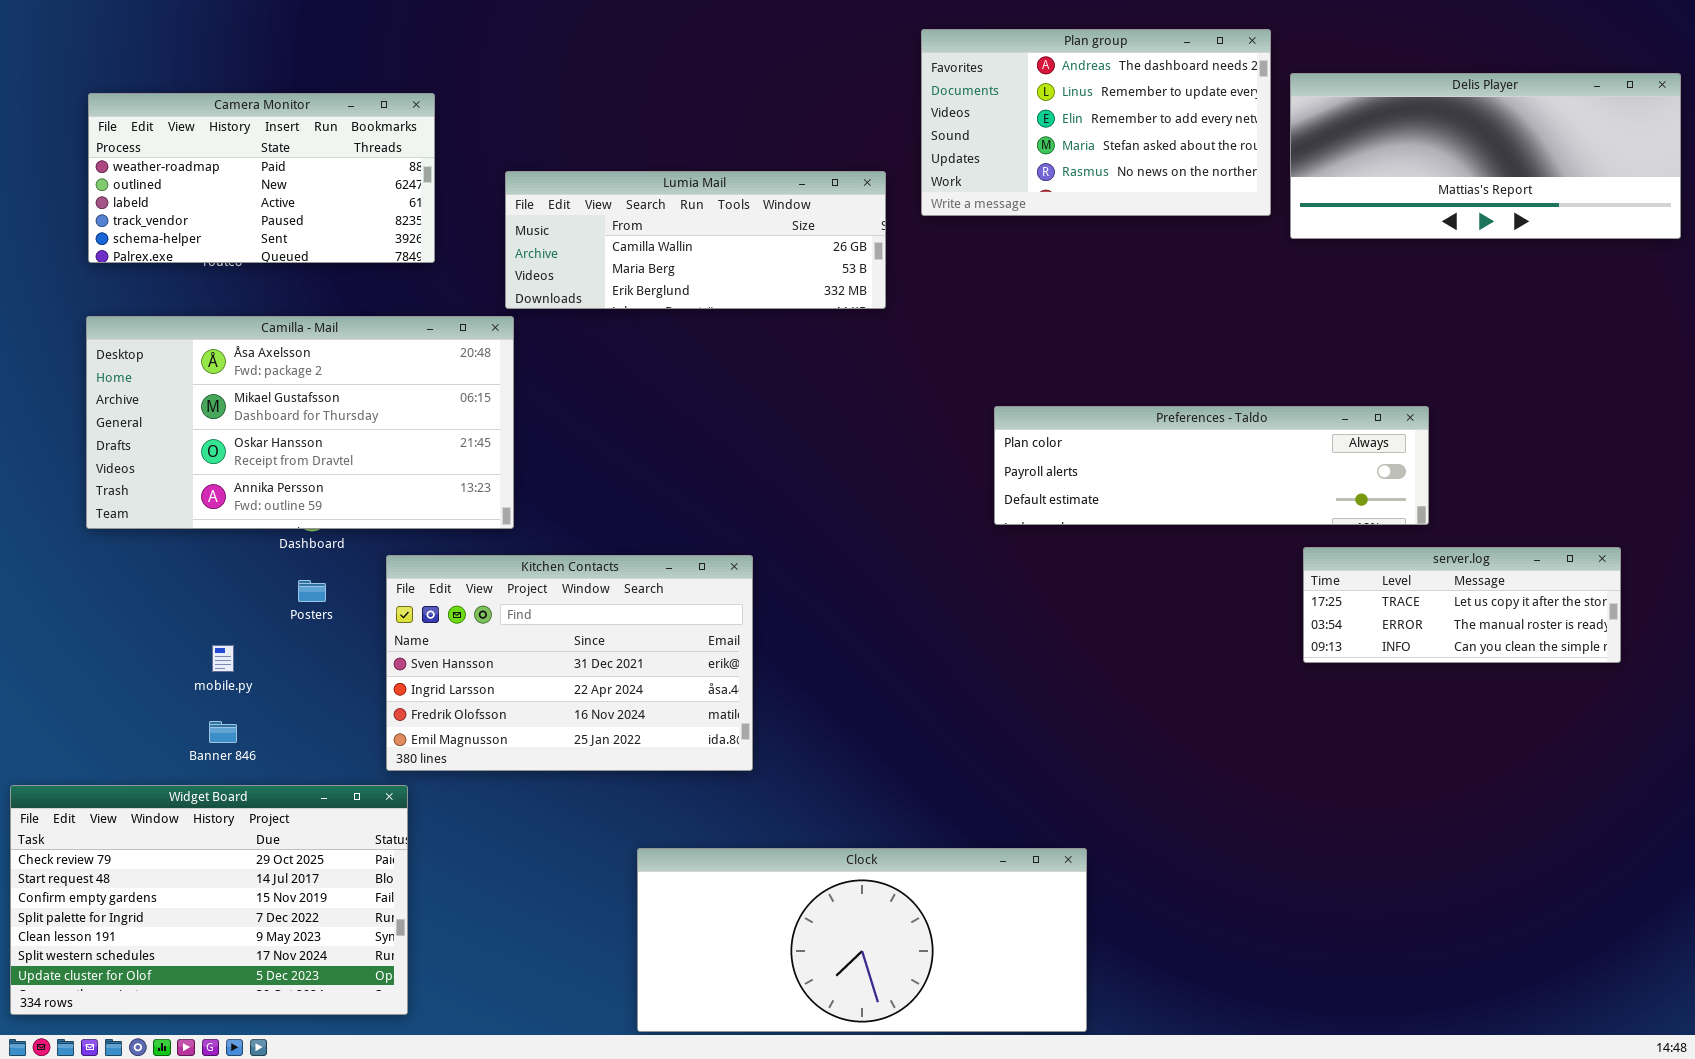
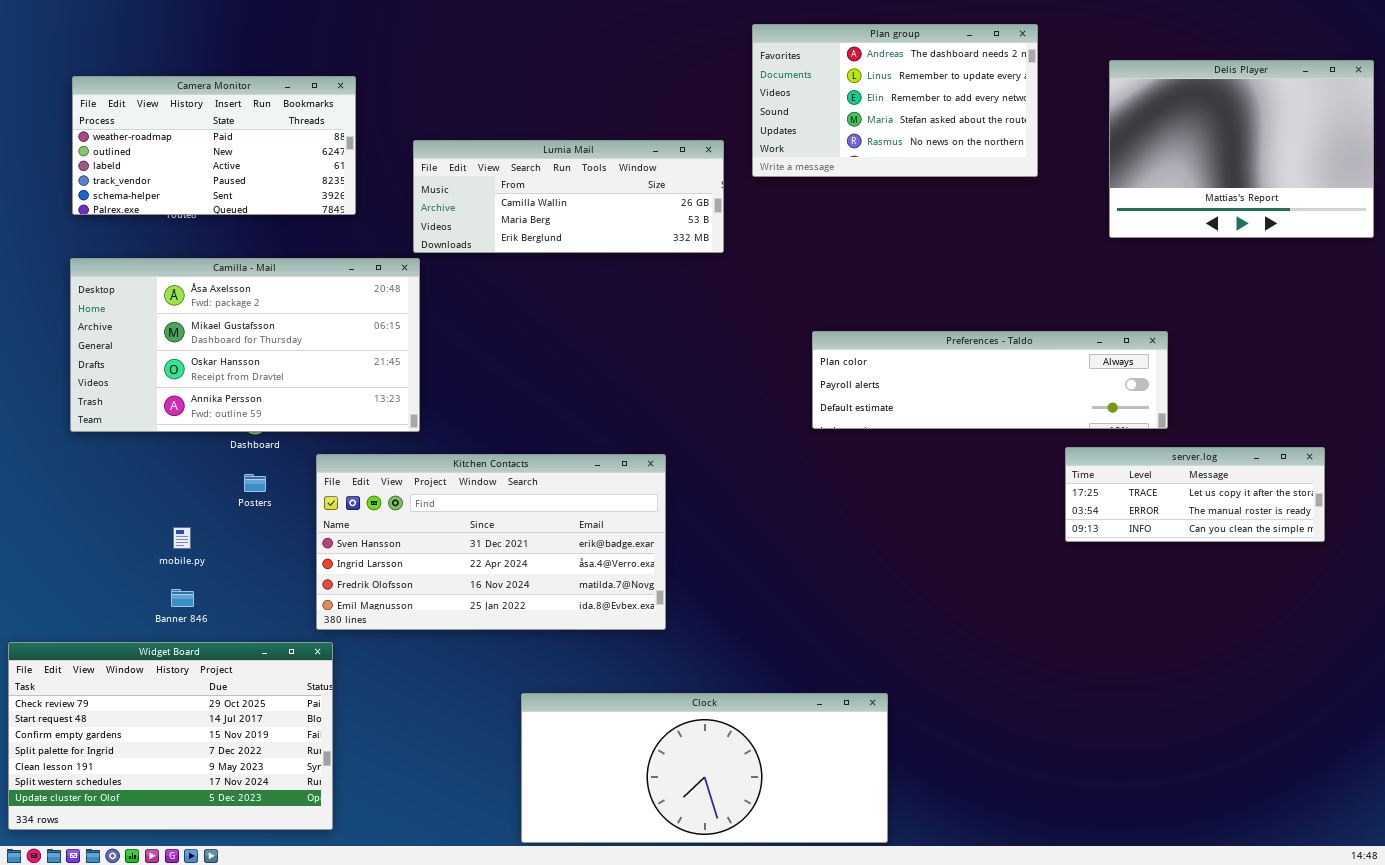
Delis Player: [1290,73,1681,239] -> [1109,60,1374,238], resized
Kitchen Contacts: [386,555,753,771] -> [316,454,666,630], resized

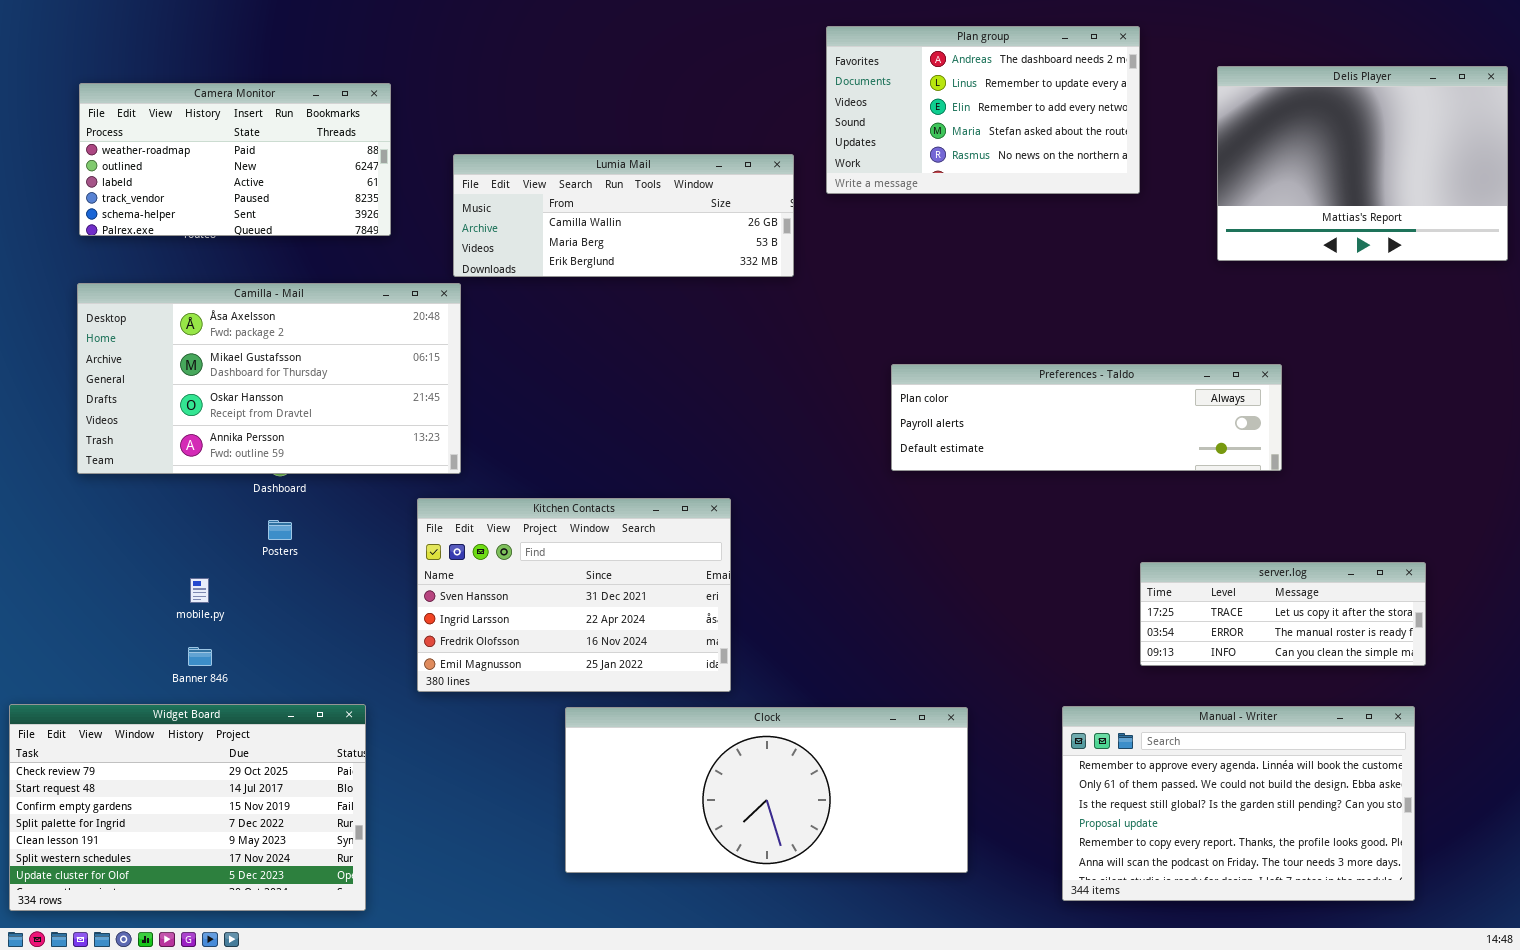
server.log: [1065,447,1325,542] -> [1140,562,1426,666], moved
Kitchen Contacts: [316,454,666,630] -> [417,498,731,692], resized
Manual - Writer: none -> [1062,706,1415,901], opened
Clock: [521,693,888,843] -> [565,707,968,873], moved

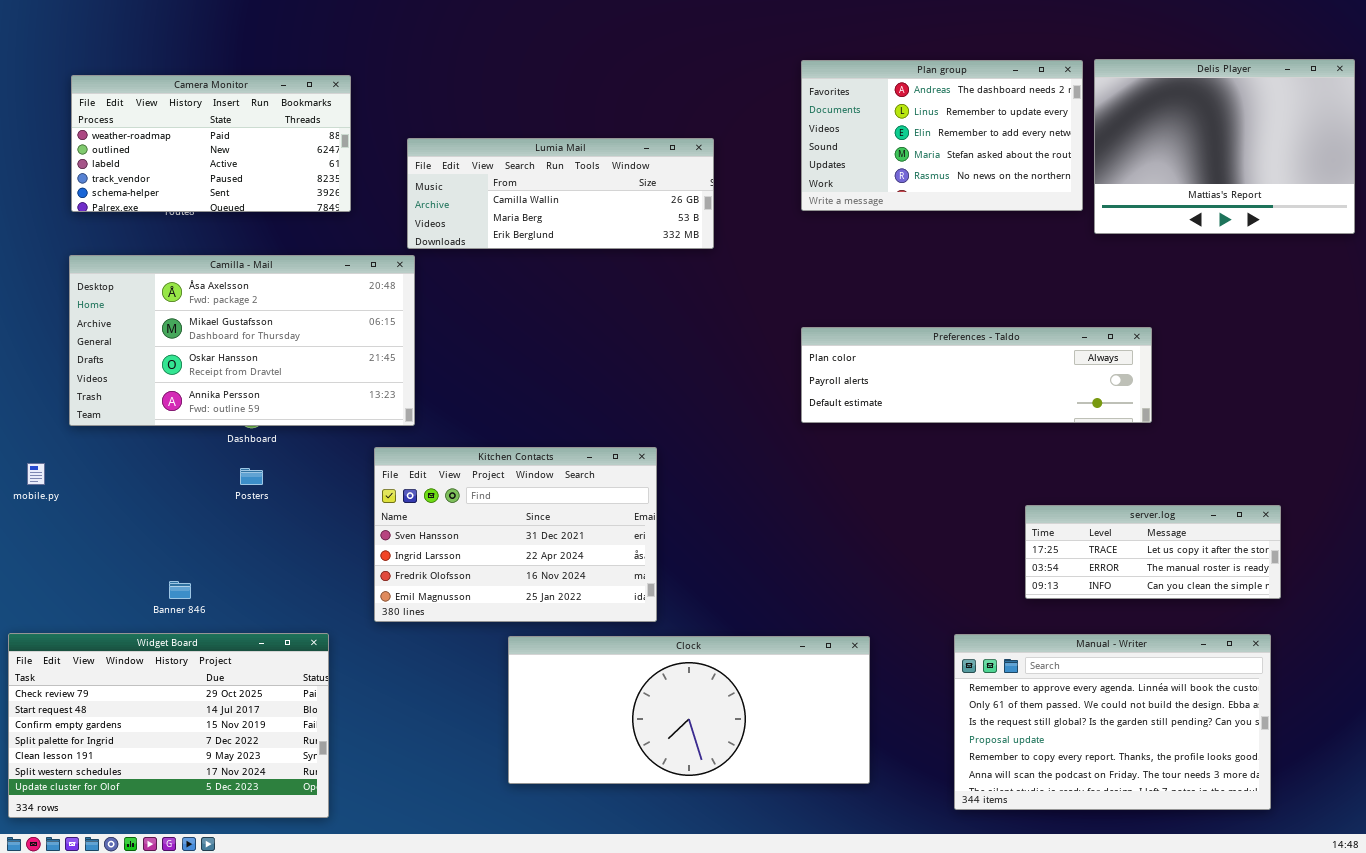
Plan group: [826,26,1140,194] -> [801,60,1083,211], moved
mobile.py: [190,578,209,603] -> [27,463,45,485], moved

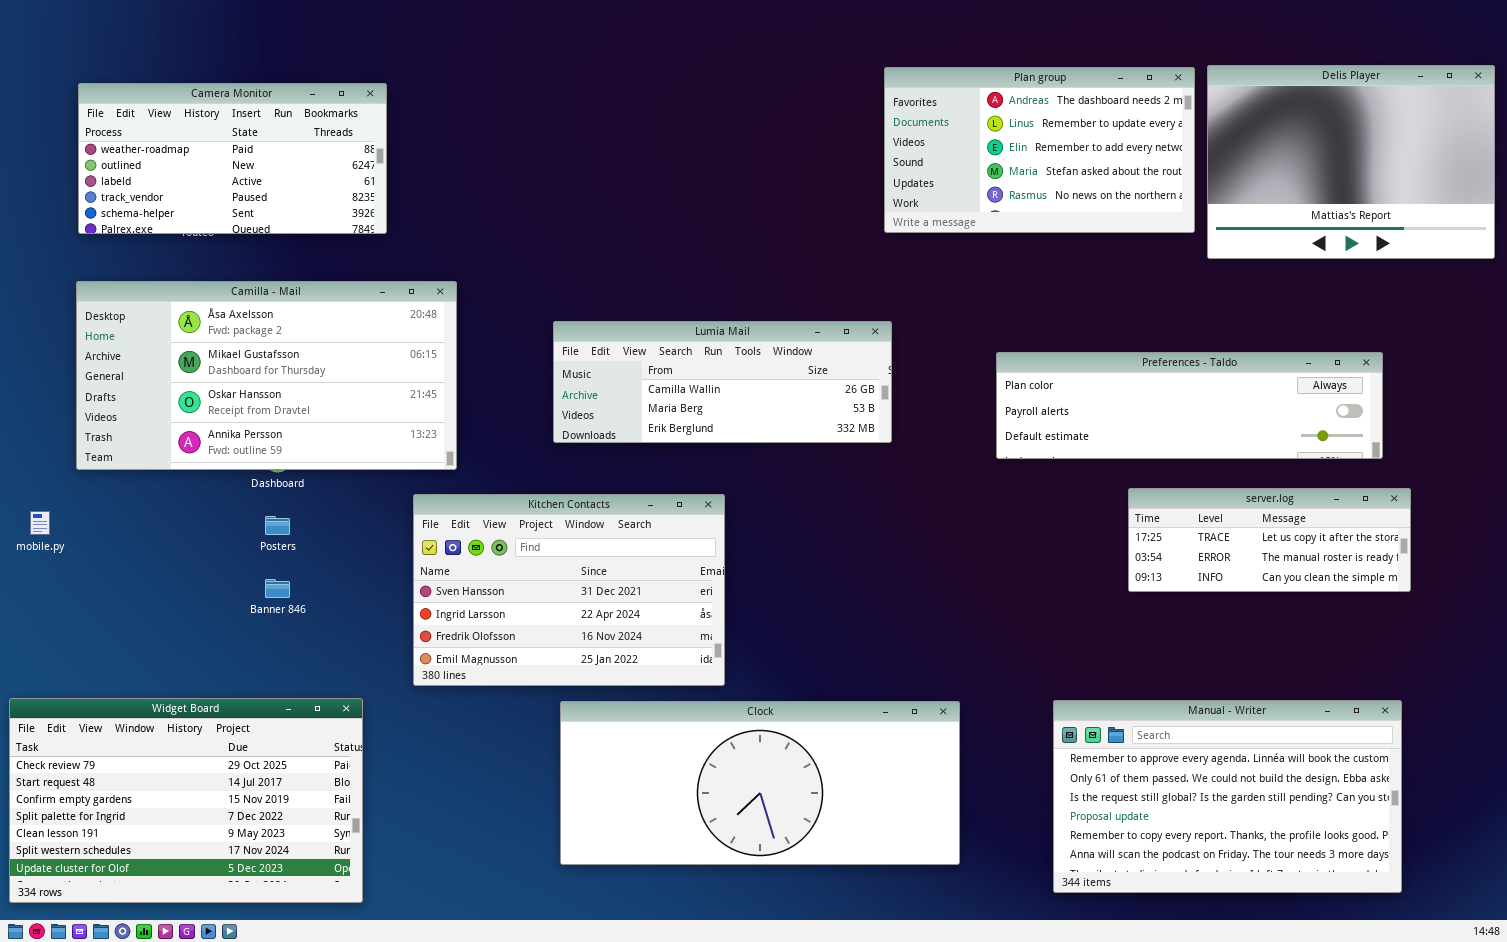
Lumia Mail: [407,138,714,249] -> [553,321,892,443], moved
Preferences - Taldo: [801,327,1152,423] -> [996,352,1383,459], moved
server.log: [1025,505,1281,599] -> [1128,488,1411,592], moved
Banner 846: [169,581,191,599] -> [265,579,290,598], moved

